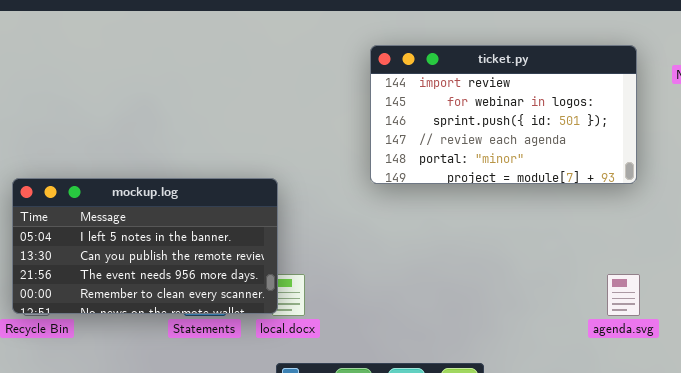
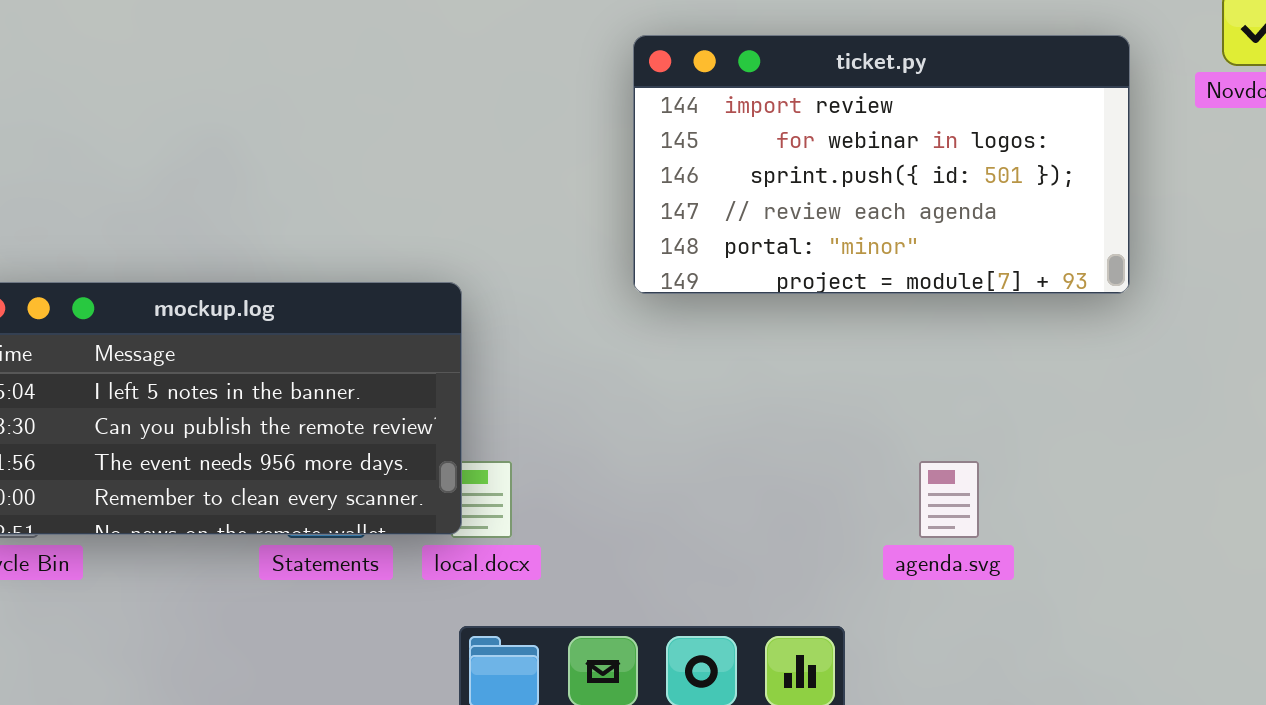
agenda.svg: [607,274,640,316] -> [919,461,979,538], moved

